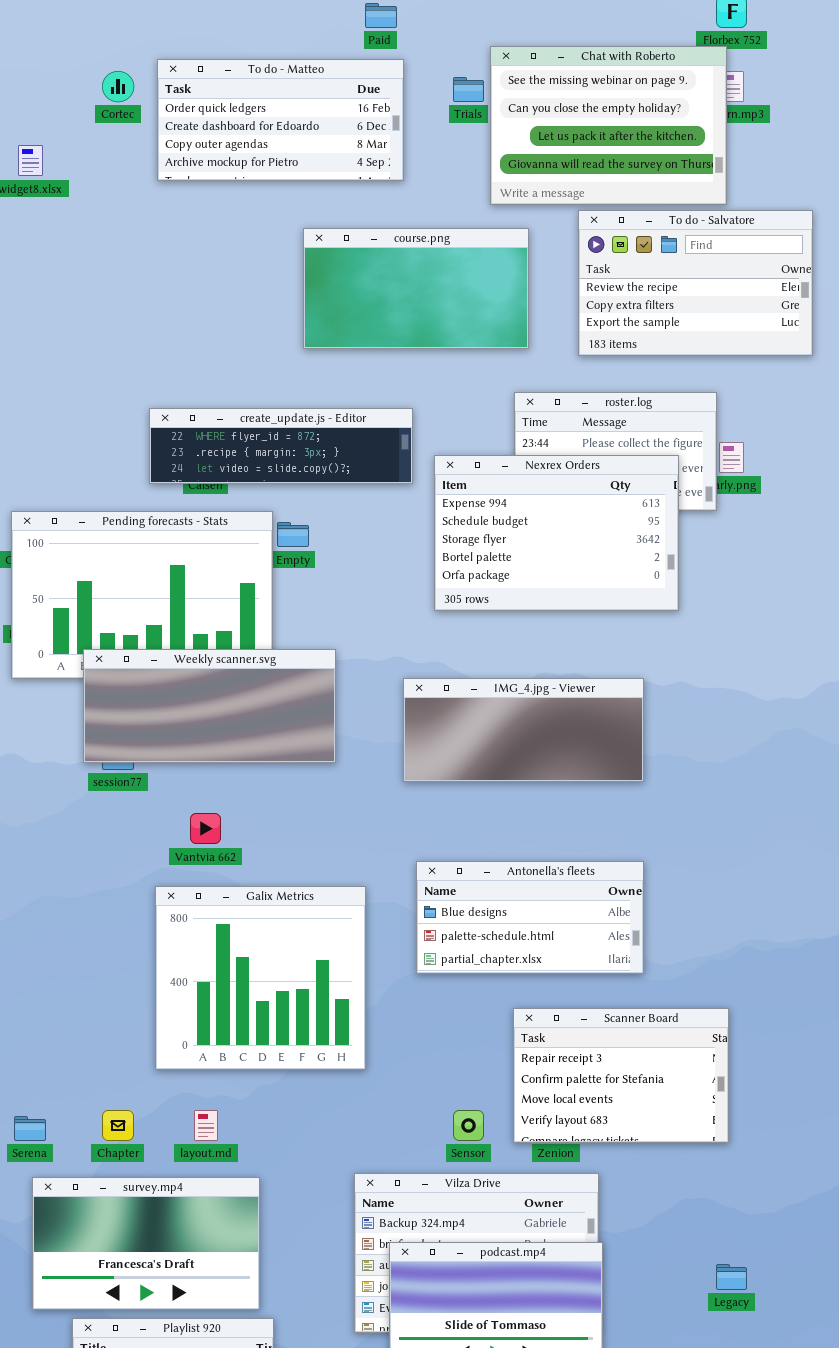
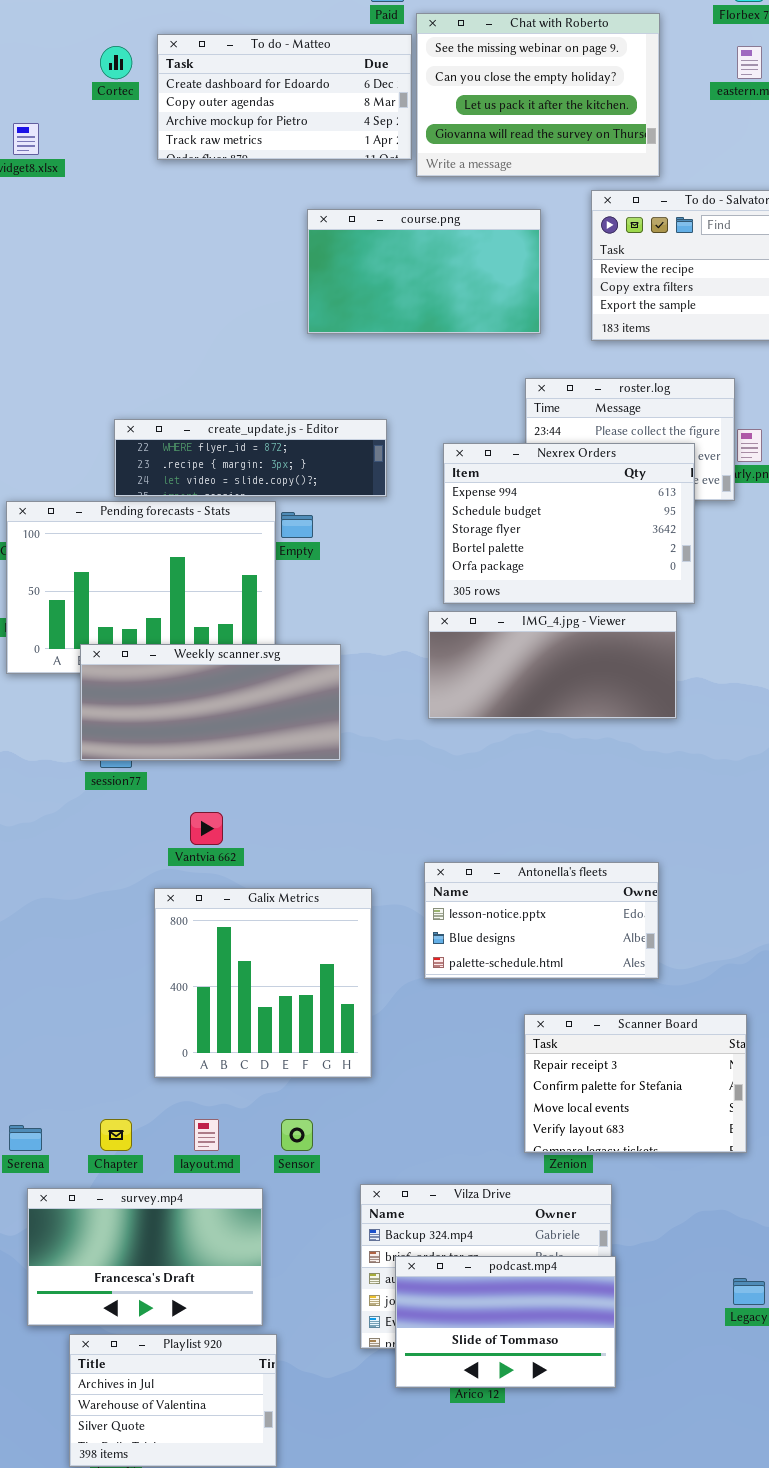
Chat with Roberto: [490,46,727,205] -> [416,13,660,177], moved
To do - Matteo: [157,59,404,181] -> [157,34,412,160], scrolled down 1 row
create_update.js - Editor: [149,408,413,484] -> [114,419,387,497], moved
IMG_4.jpg - Viewer: [403,678,644,782] -> [428,611,677,719], moved
Antonella's fleets: [416,861,644,974] -> [424,862,659,979], scrolled up 1 row
Sensor: [453,1110,484,1141] -> [281,1119,313,1151], moved

